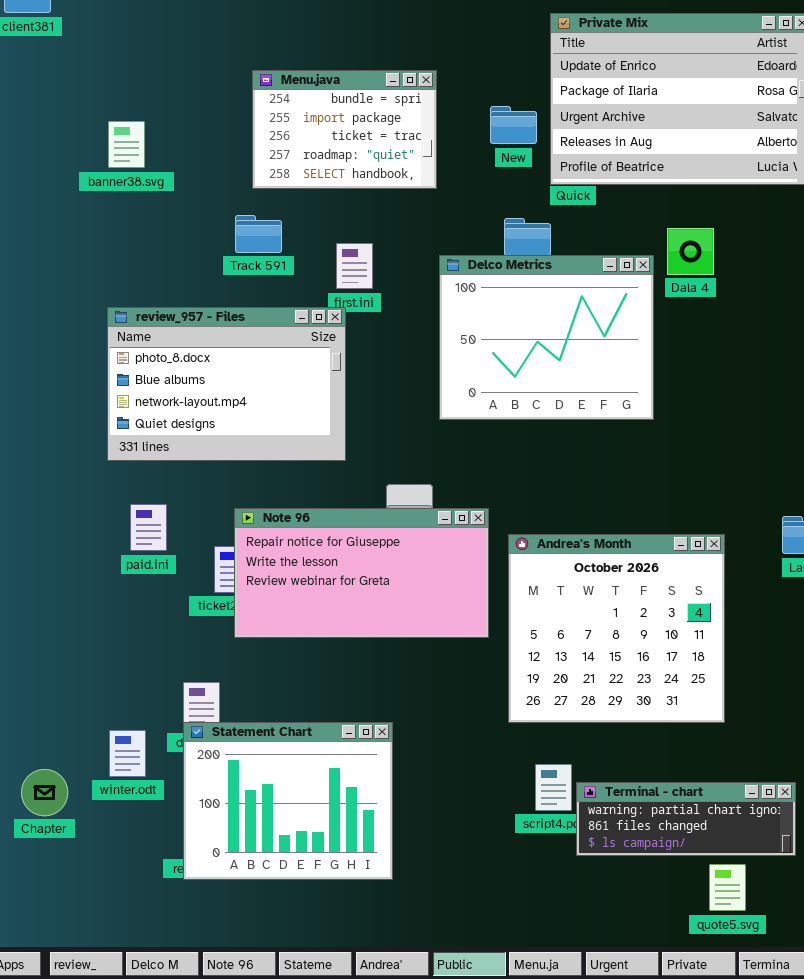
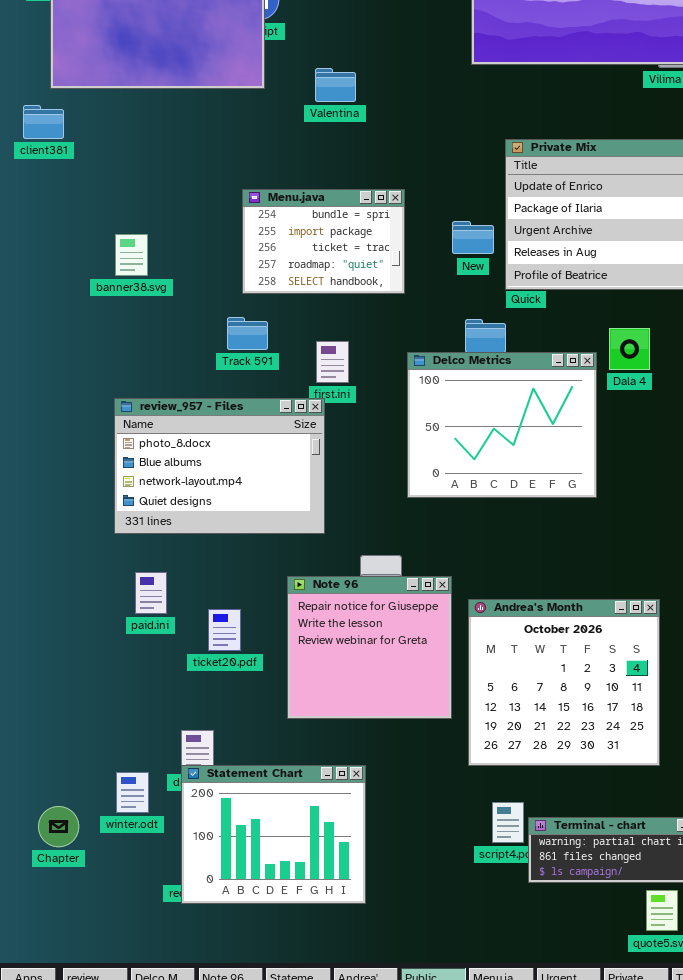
Note 96: [234,508,489,638] -> [287,576,452,719], resized

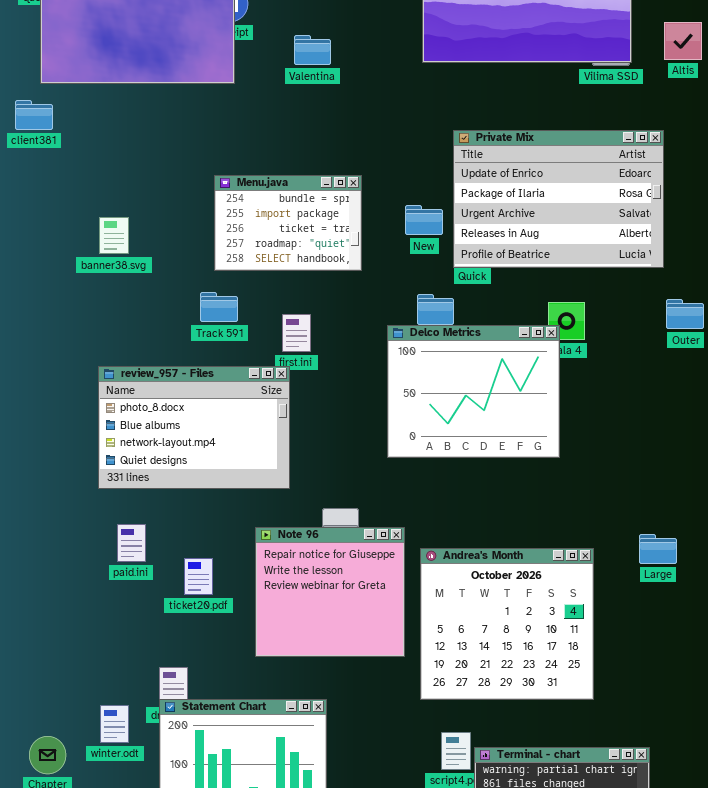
Valentina: [315,68,356,102] -> [294,35,331,65], moved
Delco Metrics: [407,352,597,498] -> [387,325,560,458], moved

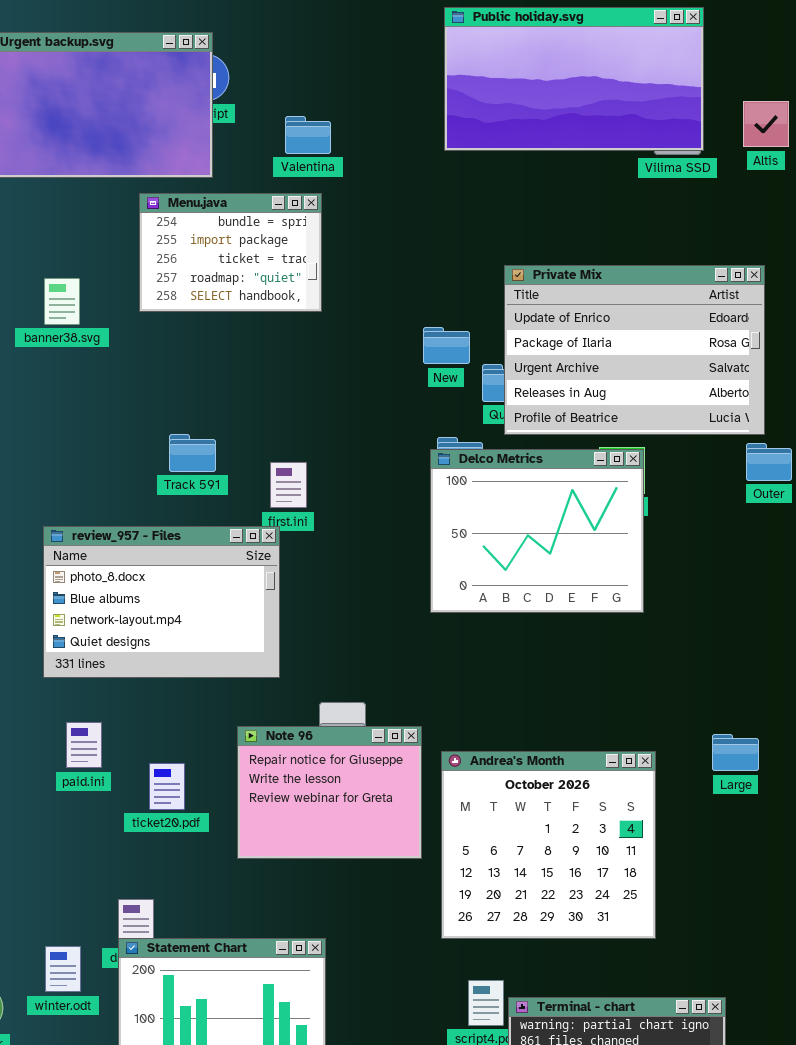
Private Mix: [453,130,664,268] -> [504,265,765,435], moved
Menu.java: [214,175,362,271] -> [139,193,322,312], moved
banner38.svg: [99,217,129,254] -> [44,278,80,325], moved
Delco Metrics: [387,325,560,458] -> [430,449,644,613], moved
Note 96: [255,527,405,657] -> [237,726,422,859], resized

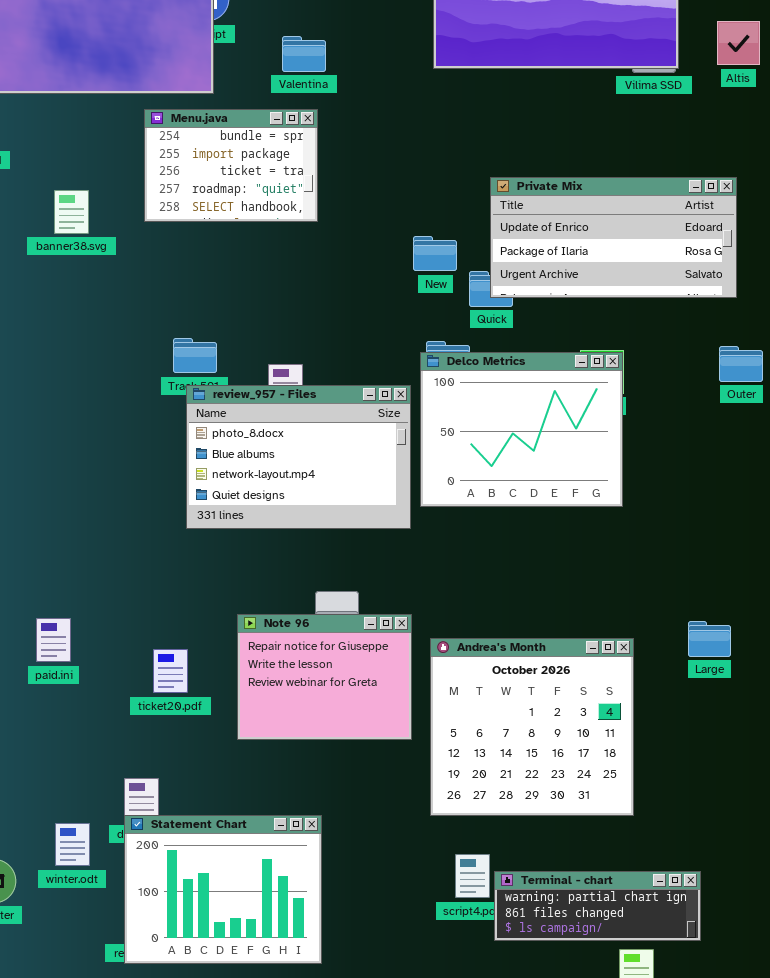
Private Mix: [504,265,765,435] -> [490,177,737,298], resized
review_957 - Files: [43,526,280,678] -> [186,385,411,529], moved
paid.ini: [66,722,102,768] -> [36,618,71,662], moved

